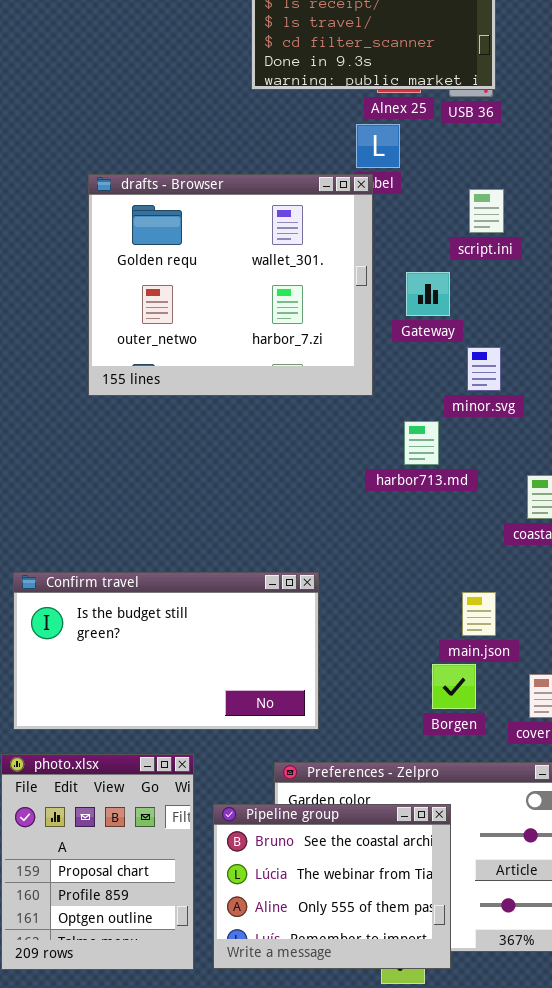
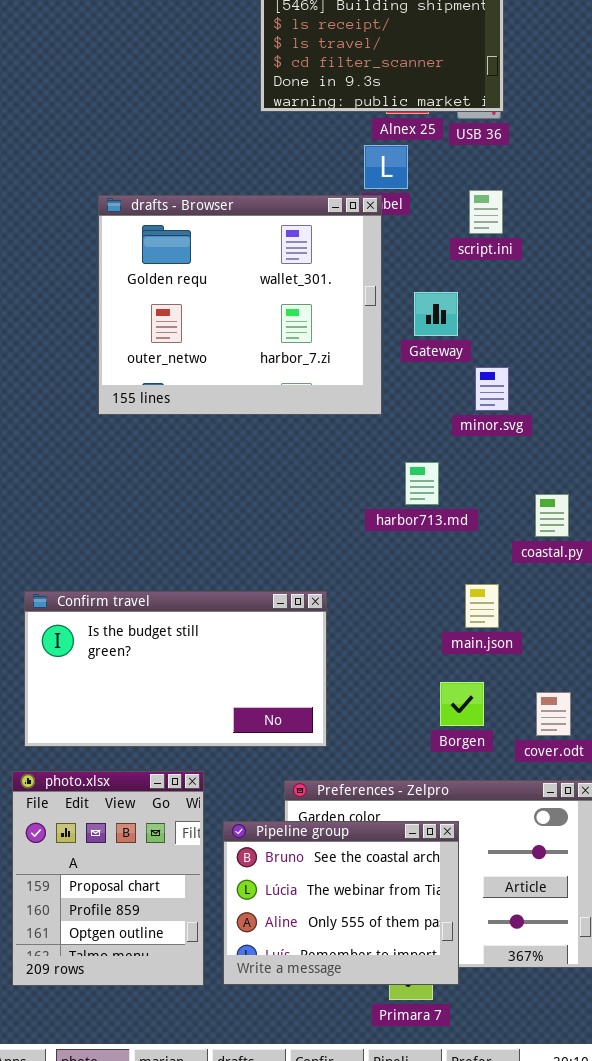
script.ini: [469,189,504,233] -> [469,190,503,234], moved
harbor713.md: [404,421,439,465] -> [405,462,439,505], moved
main.json: [462,592,496,636] -> [465,584,499,628], moved

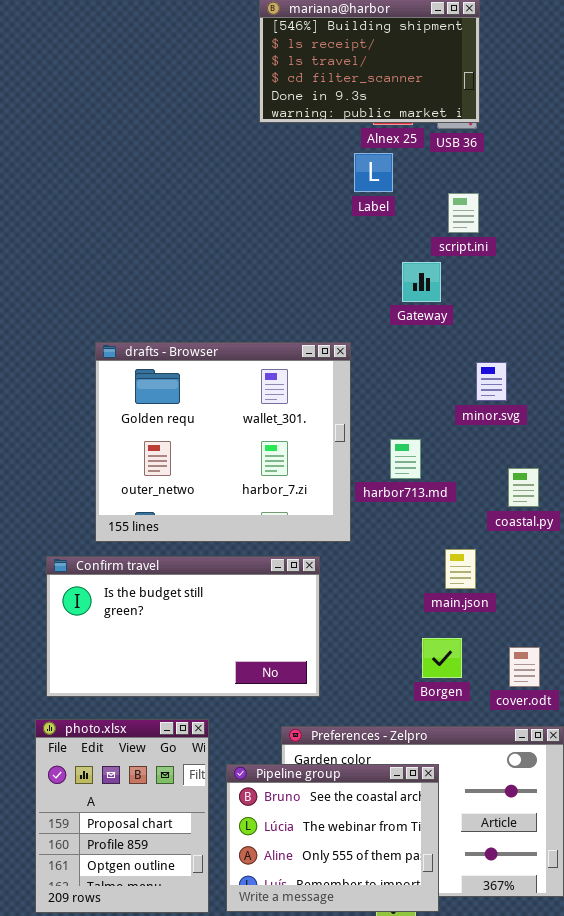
drafts - Browser: [98,195,382,415] -> [95,342,351,542], moved
Gateway: [414,292,458,336] -> [402,262,441,302], moved
minor.svg: [475,367,509,411] -> [476,362,507,401], moved

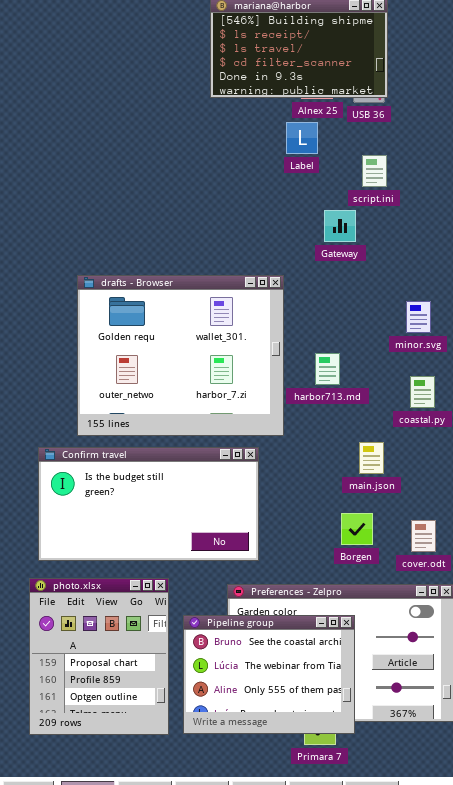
minor.svg: [476,362,507,401] -> [406,301,431,333], moved

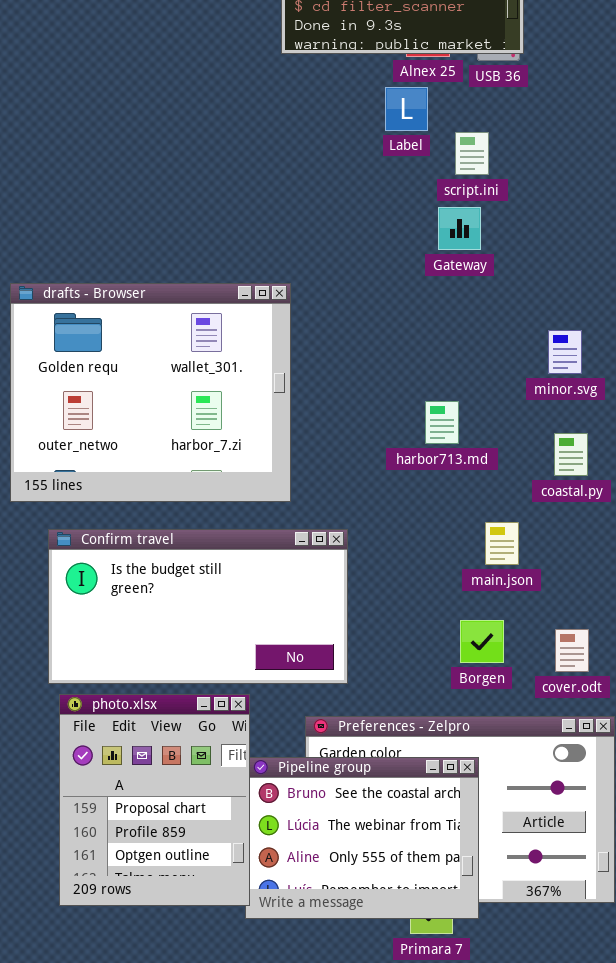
script.ini: [362,155,387,187] -> [455,132,489,175], moved
drafts - Browser: [77,275,284,436] -> [10,283,291,502], moved
photo.xlsx: [29,578,169,735] -> [59,694,250,906], moved

